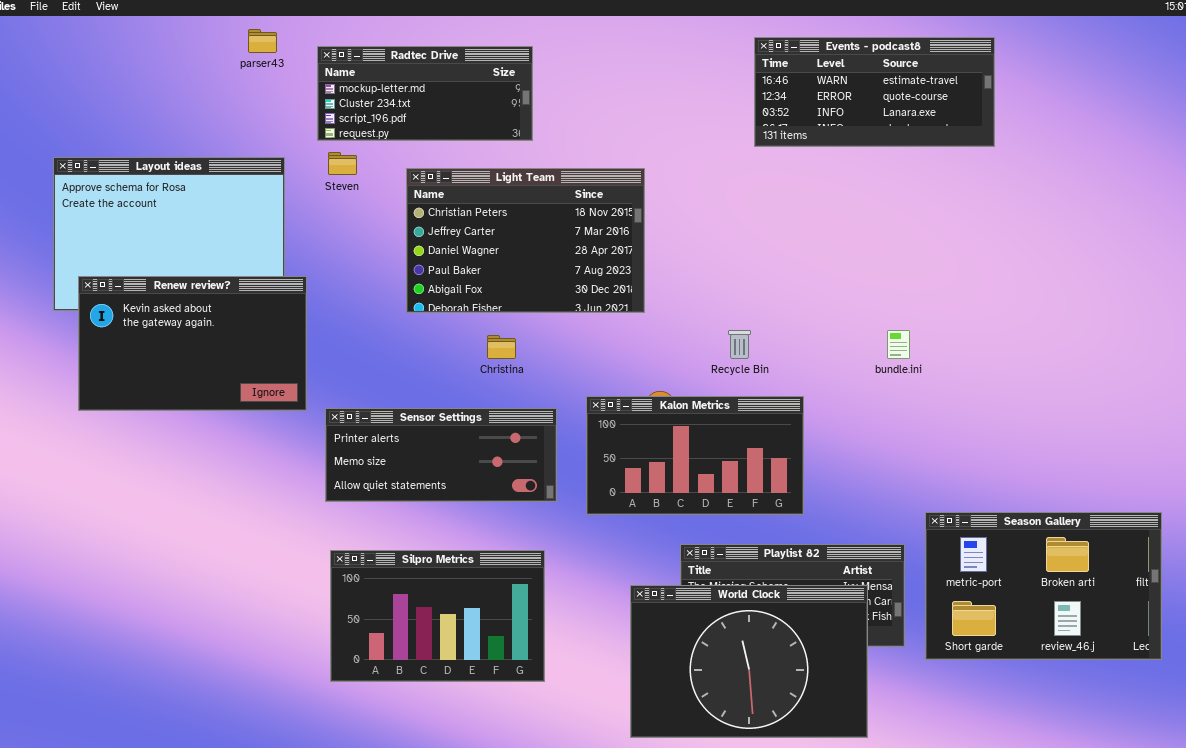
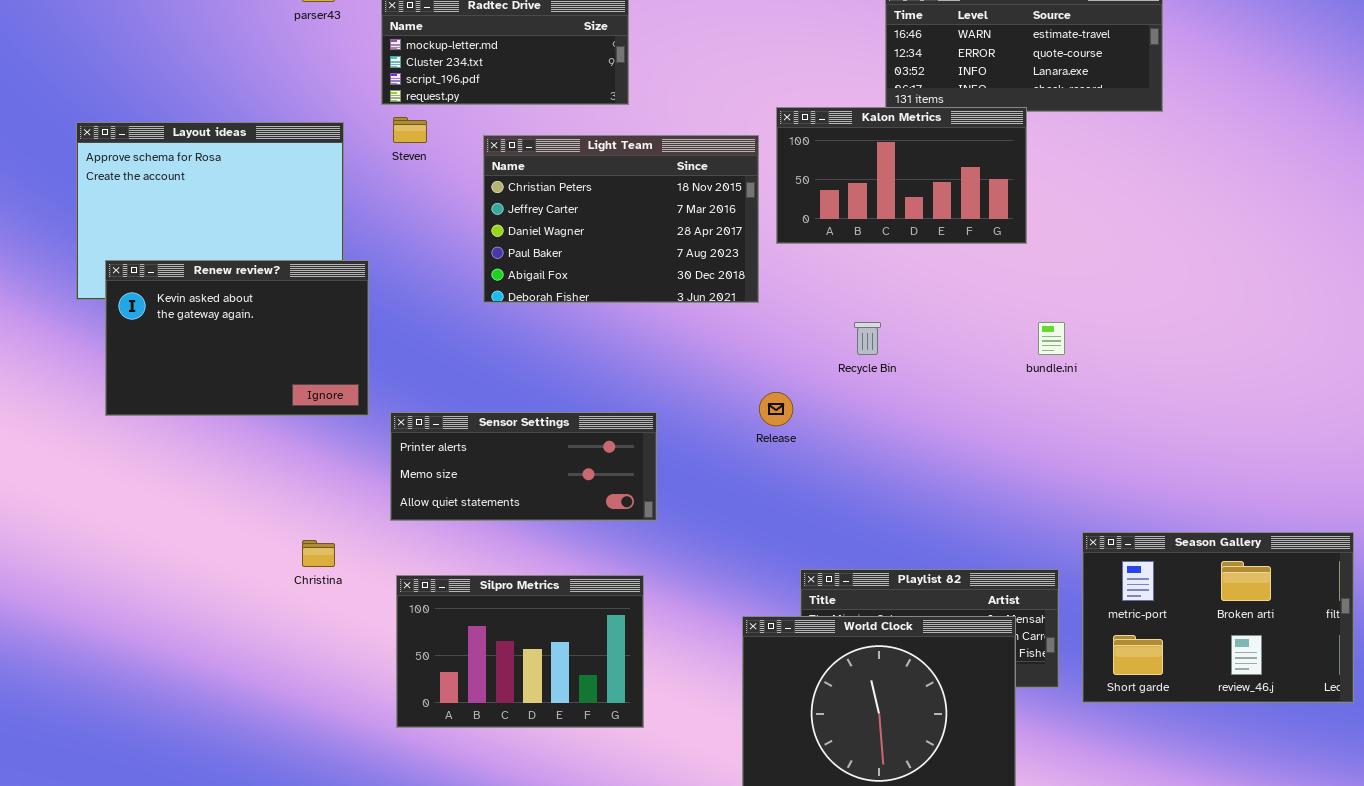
Christina: [487,335,516,359] -> [302,540,335,567], moved
Kalon Metrics: [586,396,804,515] -> [776,107,1027,244], moved

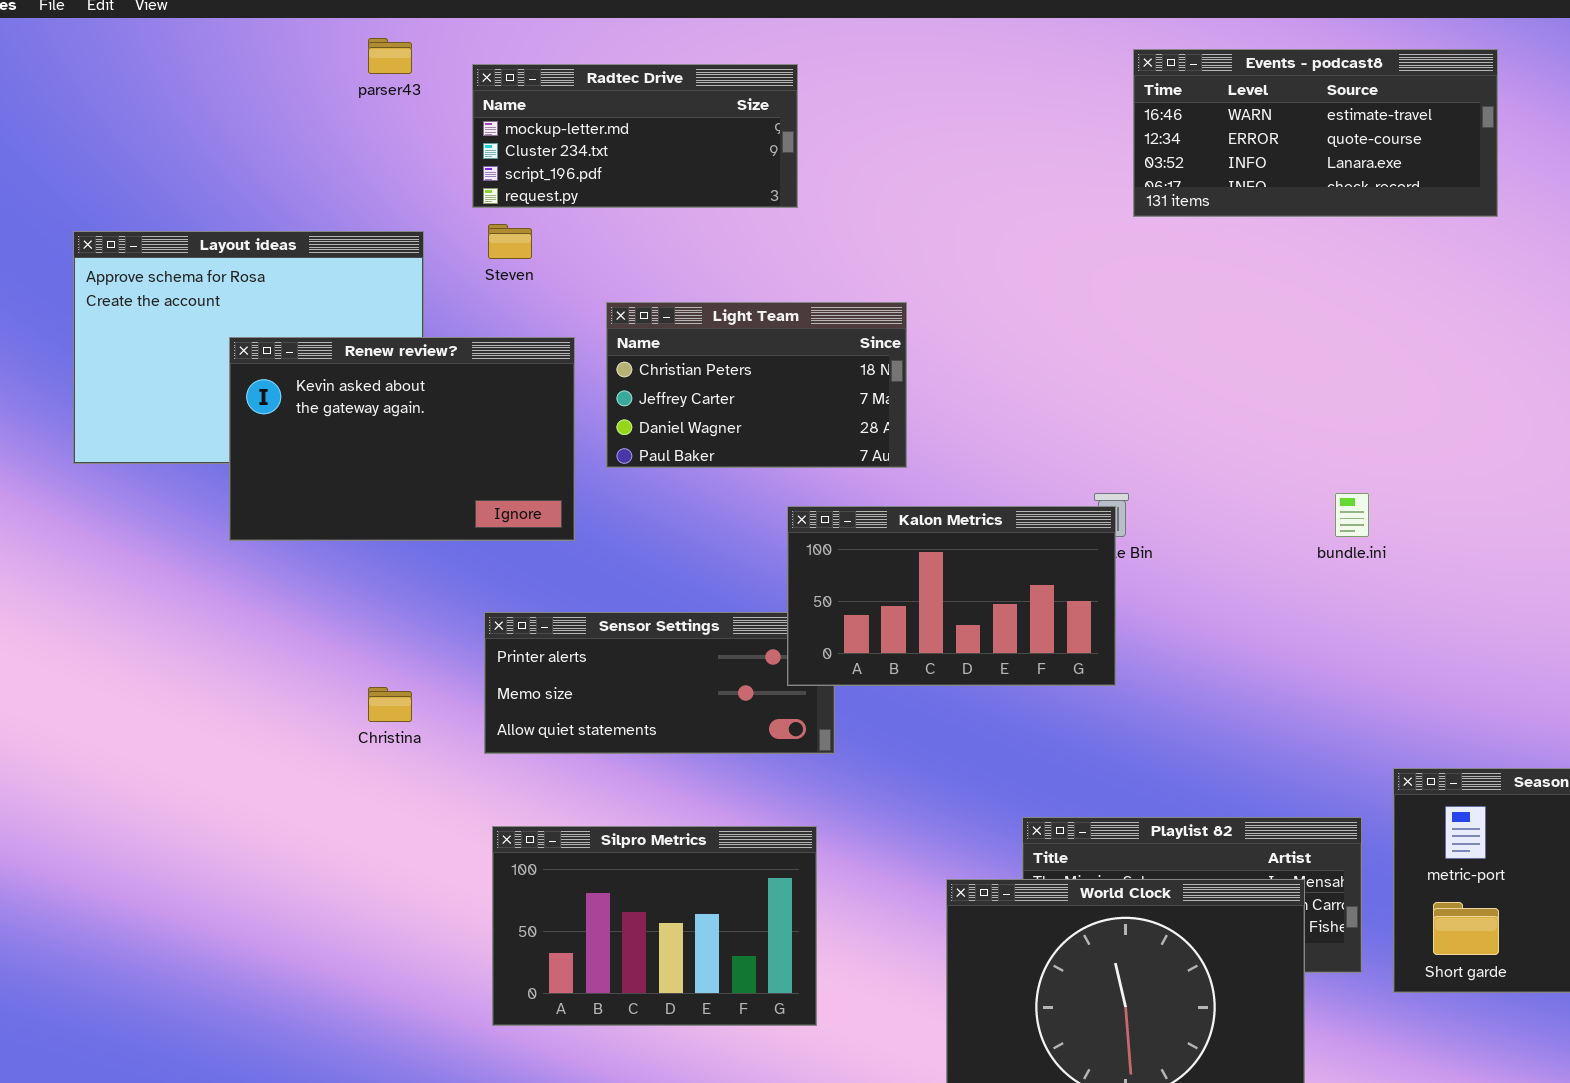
Kalon Metrics: [776,107,1027,244] -> [787,506,1116,686], moved
Light Team: [483,135,759,303] -> [606,302,907,468], resized
Renew review?: [105,260,369,416] -> [229,337,575,541], moved
Christina: [302,540,335,567] -> [368,687,412,722], moved

